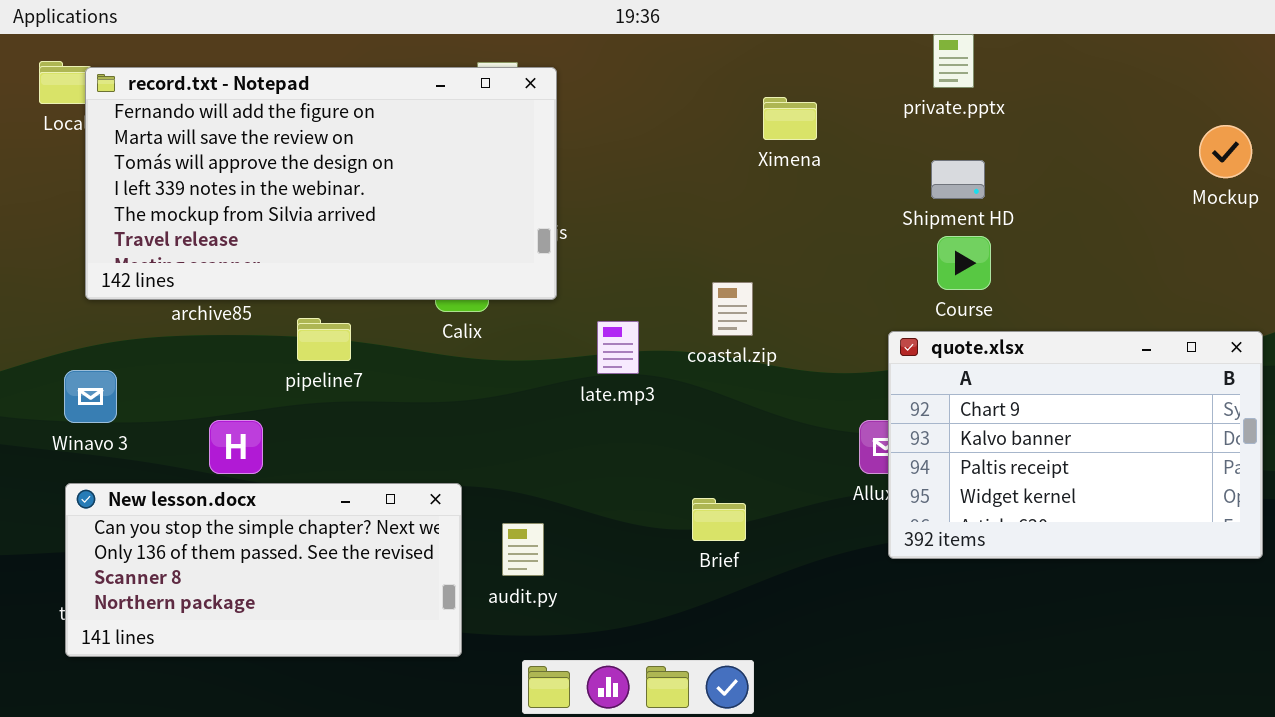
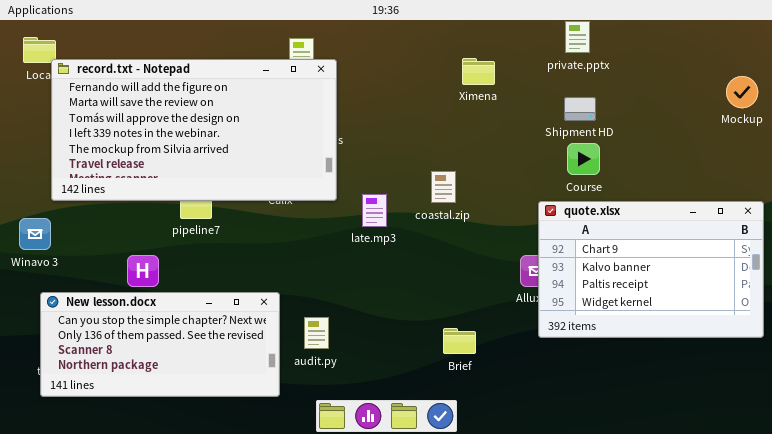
record.txt - Notepad: [85,67,557,300] -> [51,59,337,201], moved
Winavo 3: [64,370,117,423] -> [19,218,51,250], moved
Brief: [692,498,746,541] -> [443,328,476,354], moved

